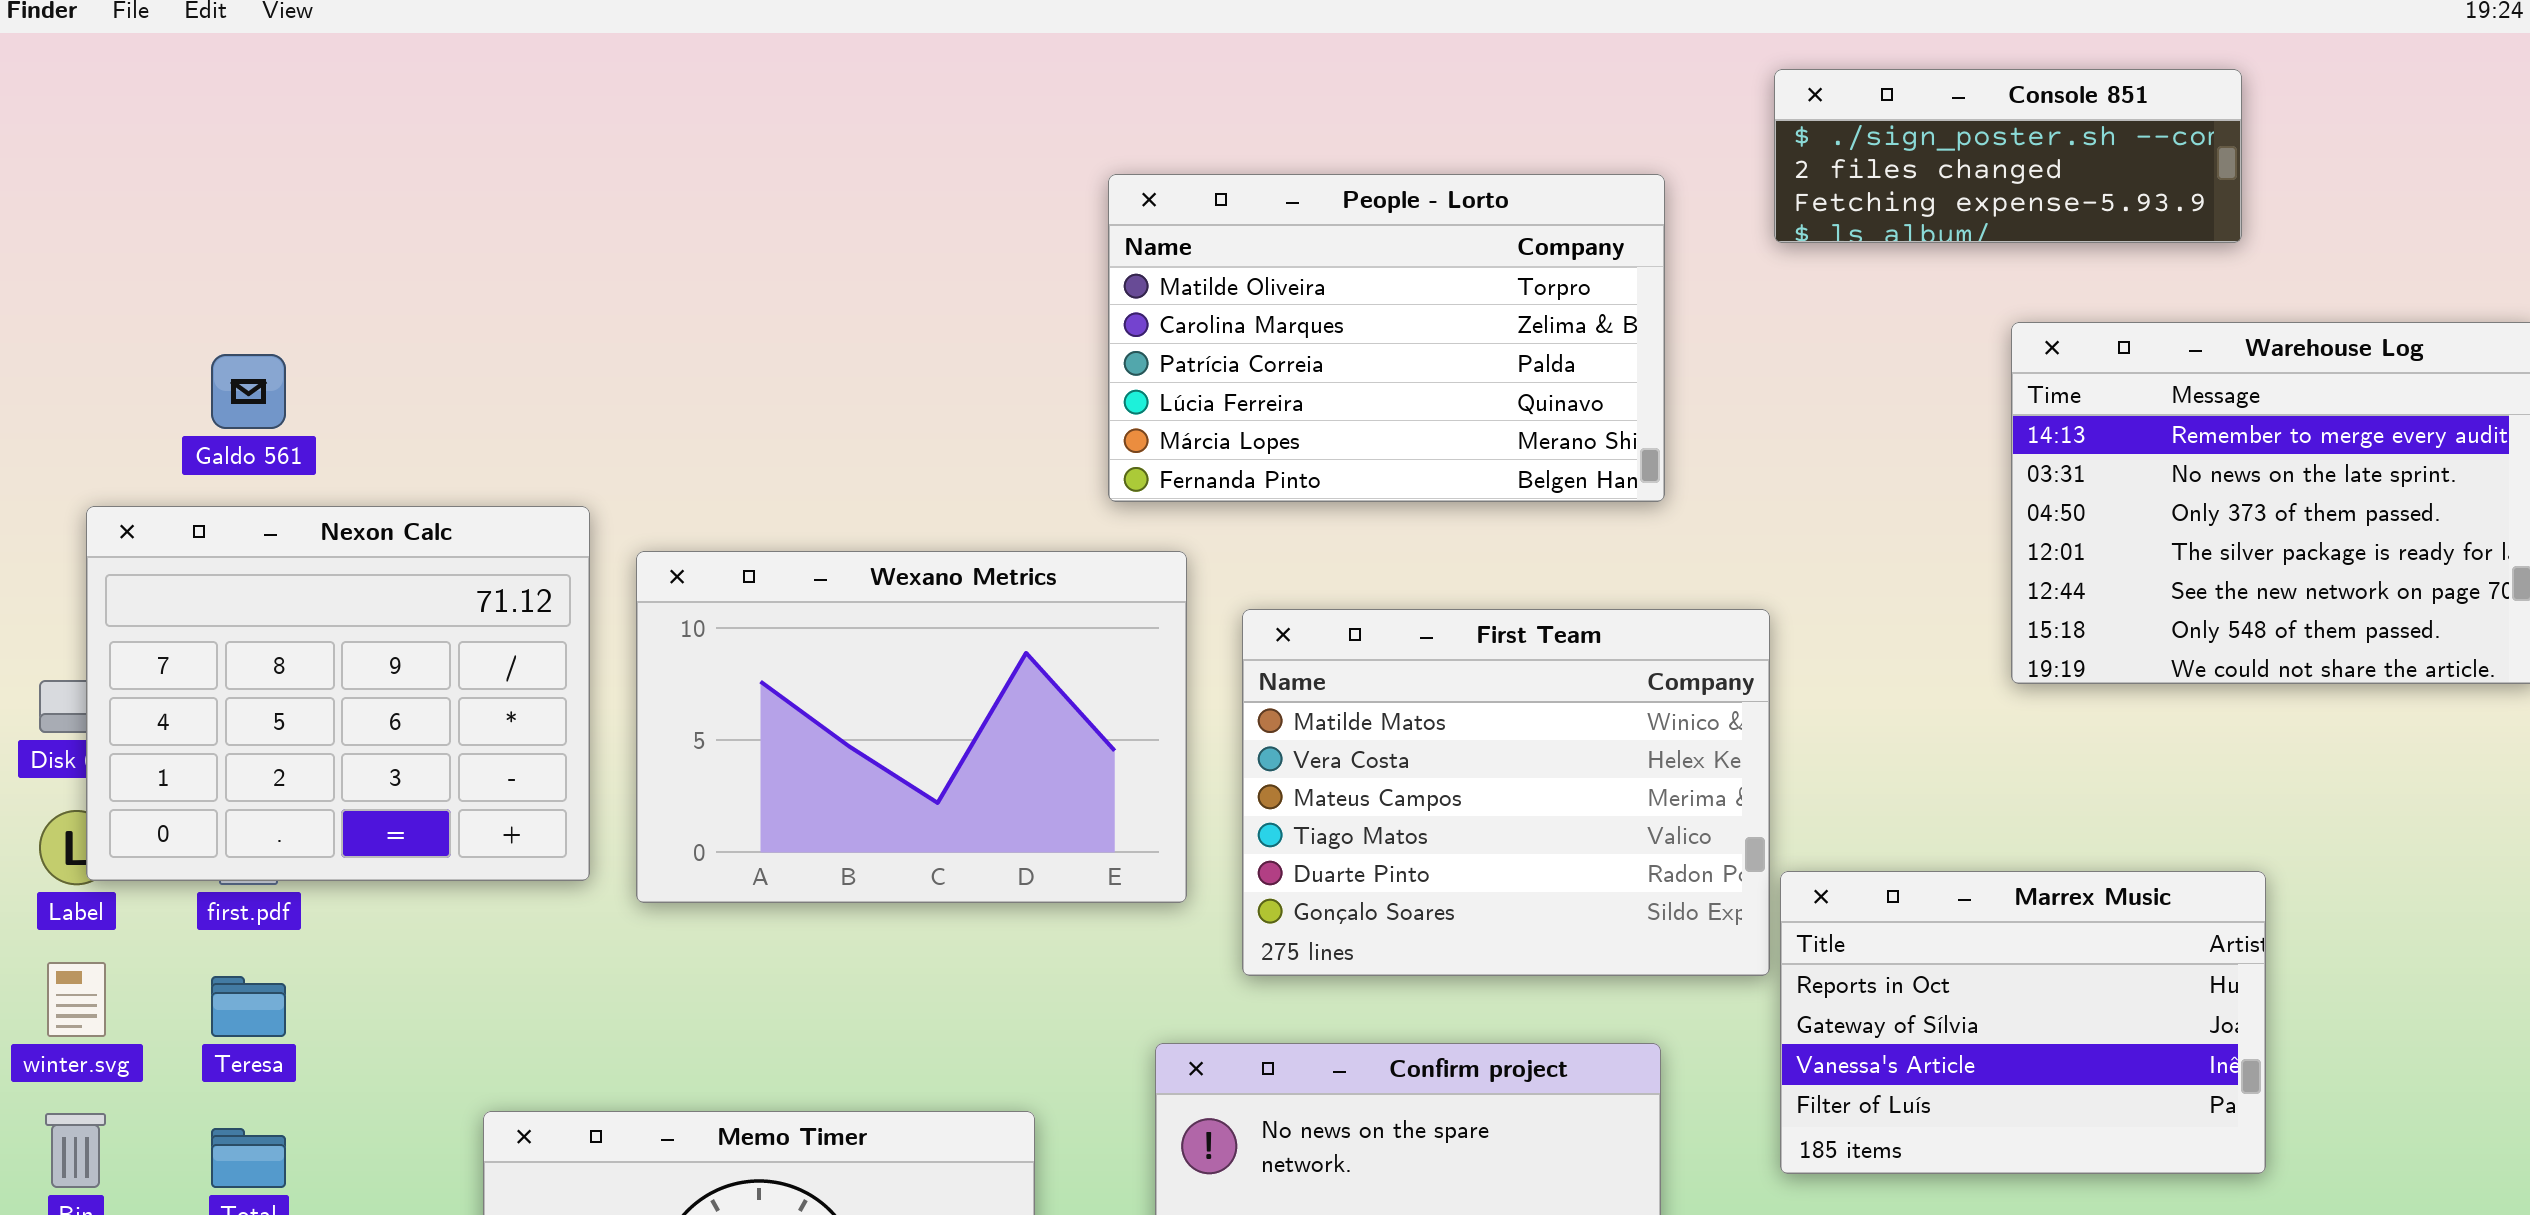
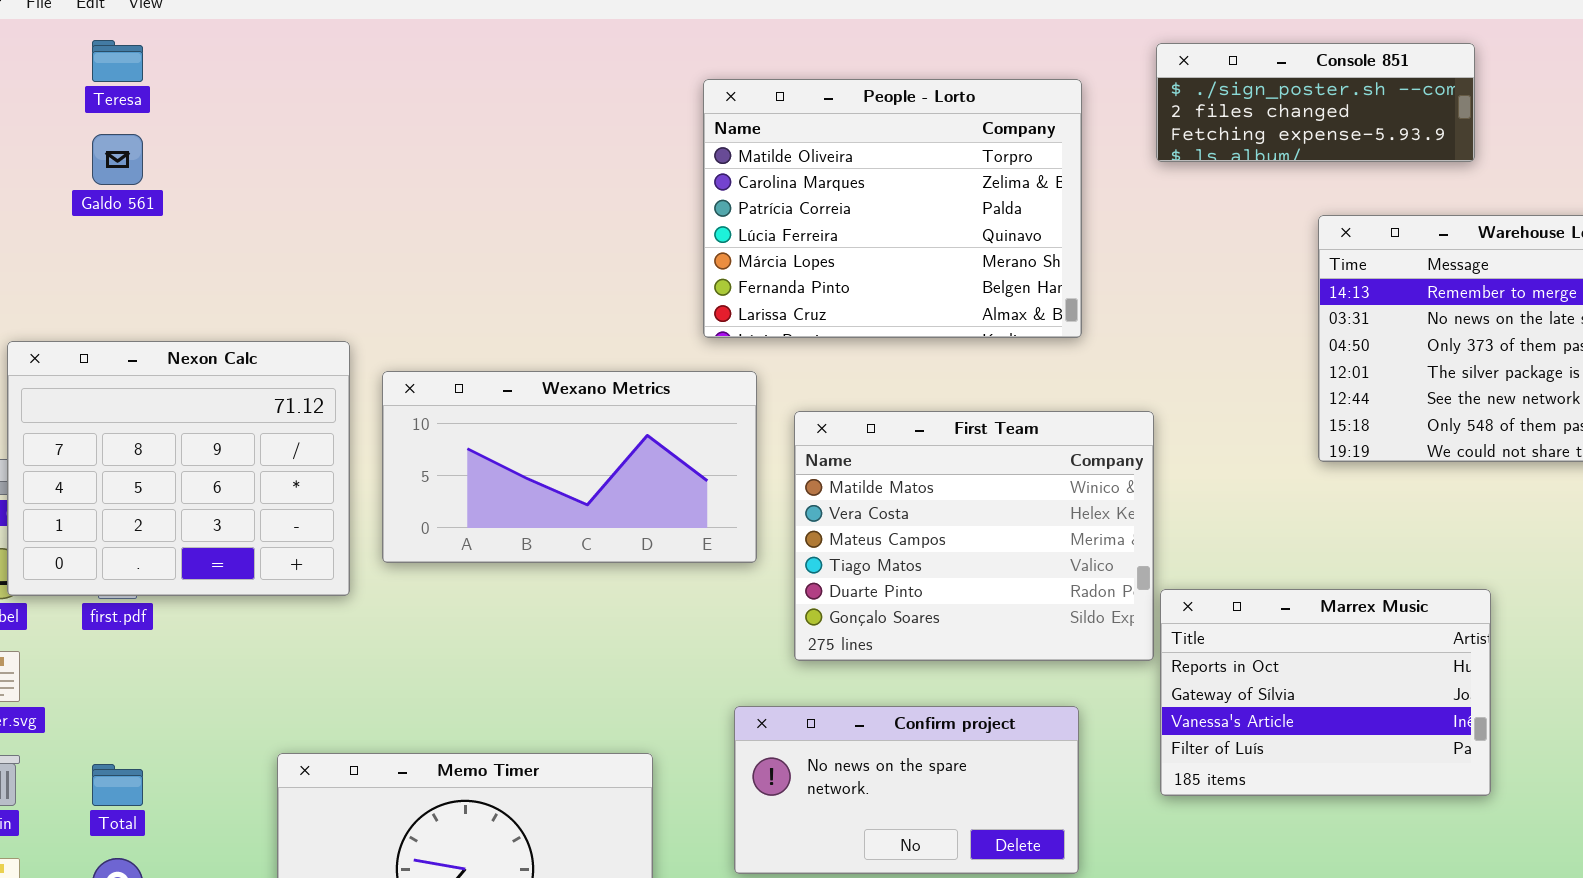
People - Lorto: [1108,174,1665,502] -> [703,79,1082,338], resized
Galdo 561: [211,354,286,429] -> [92,134,143,185], moved
Wexano Metrics: [636,551,1187,903] -> [382,371,757,563], resized
Teresa: [211,976,286,1037] -> [92,40,143,82], moved

